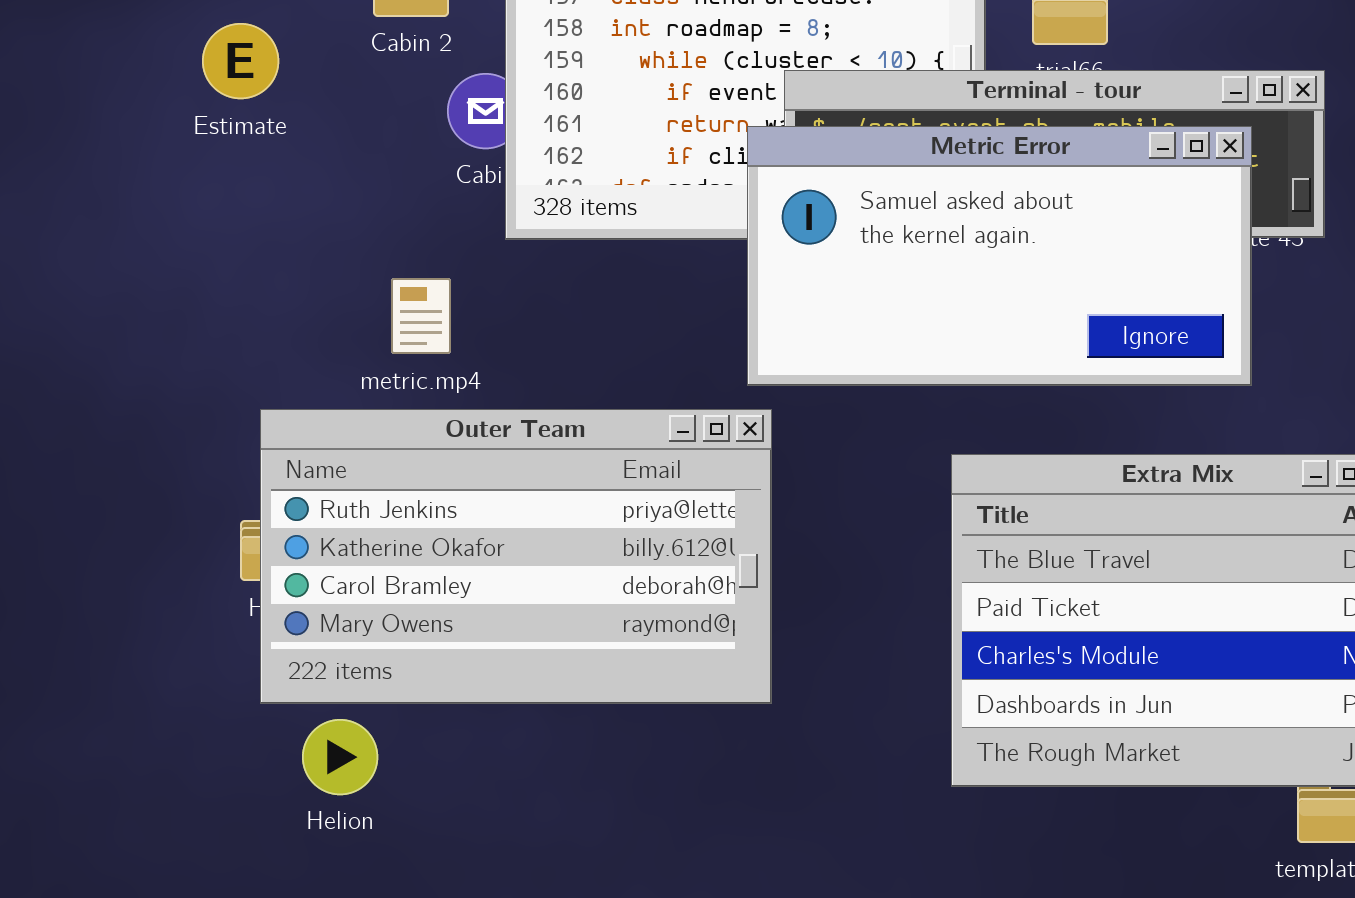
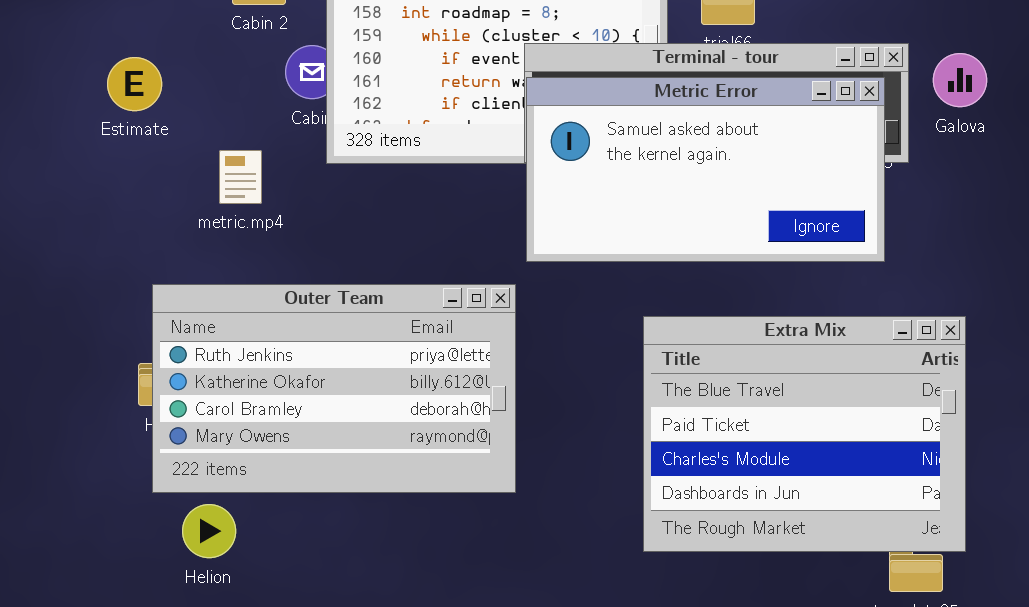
Estimate: [202,23,279,99] -> [107,57,162,111], moved
Metric Error: [747,126,1252,386] -> [526,77,885,262], moved
metric.mp4: [391,278,451,354] -> [219,150,262,204], moved

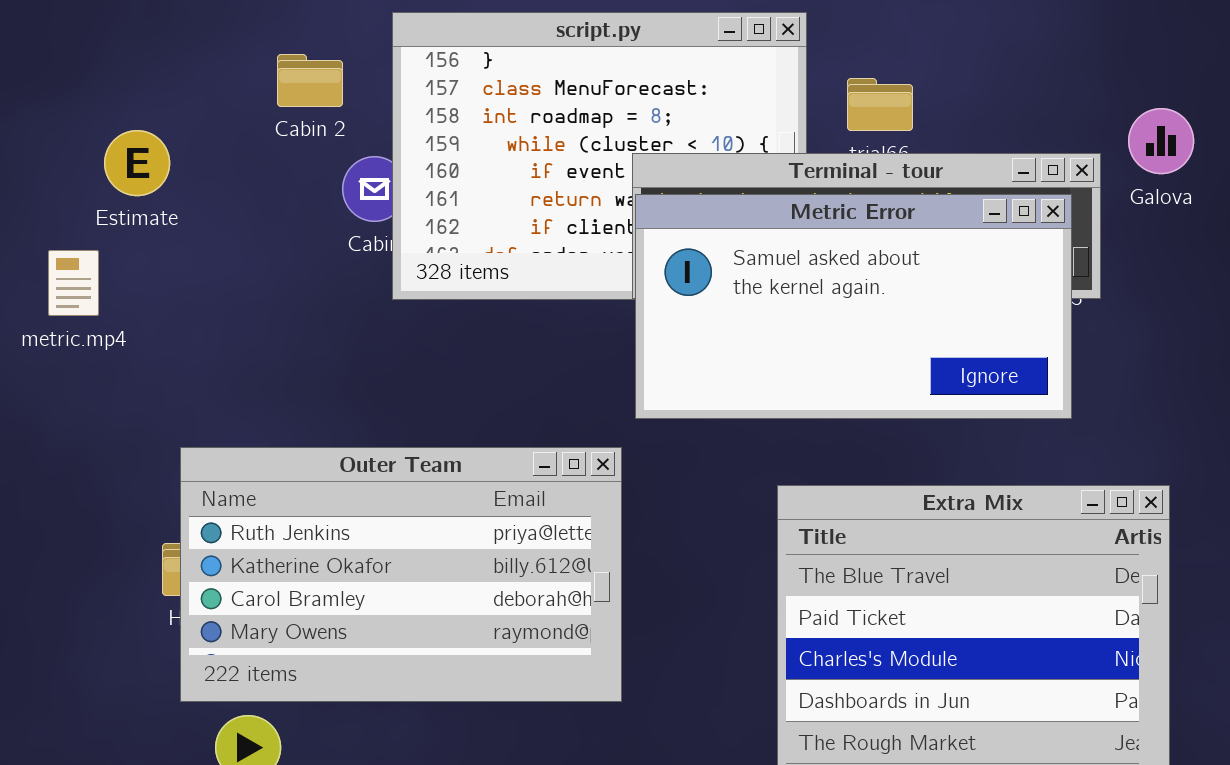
Galova: [933,53,987,107] -> [1128,108,1194,174], moved
Estimate: [107,57,162,111] -> [104,130,170,196], moved
metric.mp4: [219,150,262,204] -> [48,250,99,316], moved

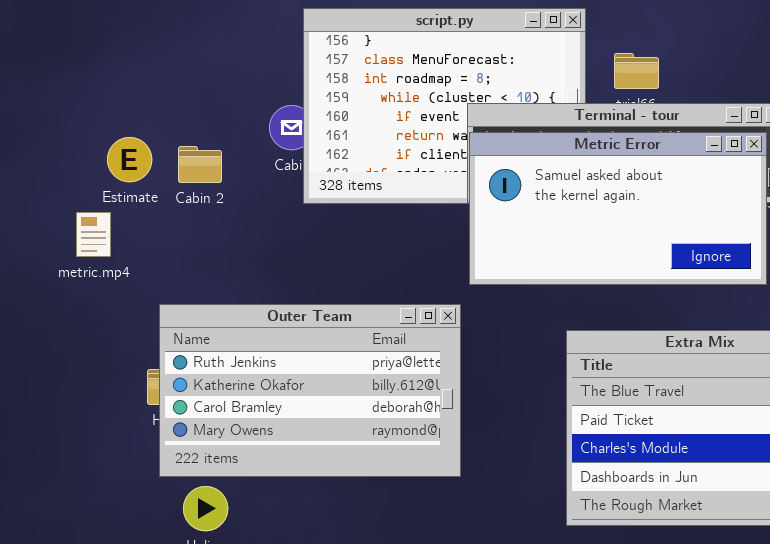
Cabin 2: [277,54,343,107] -> [178,146,222,183], moved
Estimate: [104,130,170,196] -> [107,137,152,182], moved
metric.mp4: [48,250,99,316] -> [76,212,111,257], moved

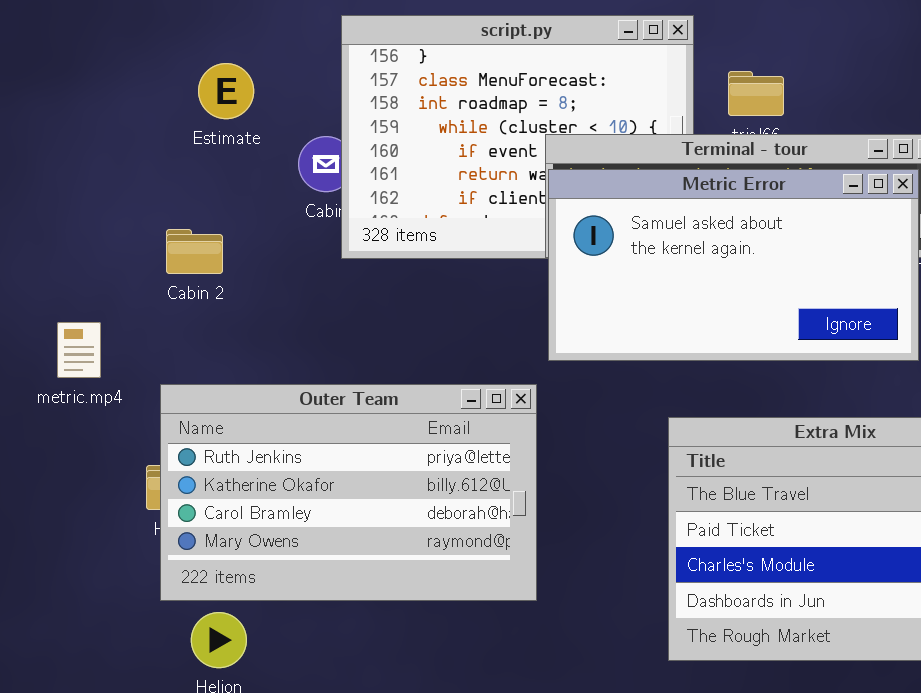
Estimate: [107,137,152,182] -> [198,63,254,119], moved
Cabin 2: [178,146,222,183] -> [166,229,223,274], moved
metric.mp4: [76,212,111,257] -> [57,322,101,378], moved

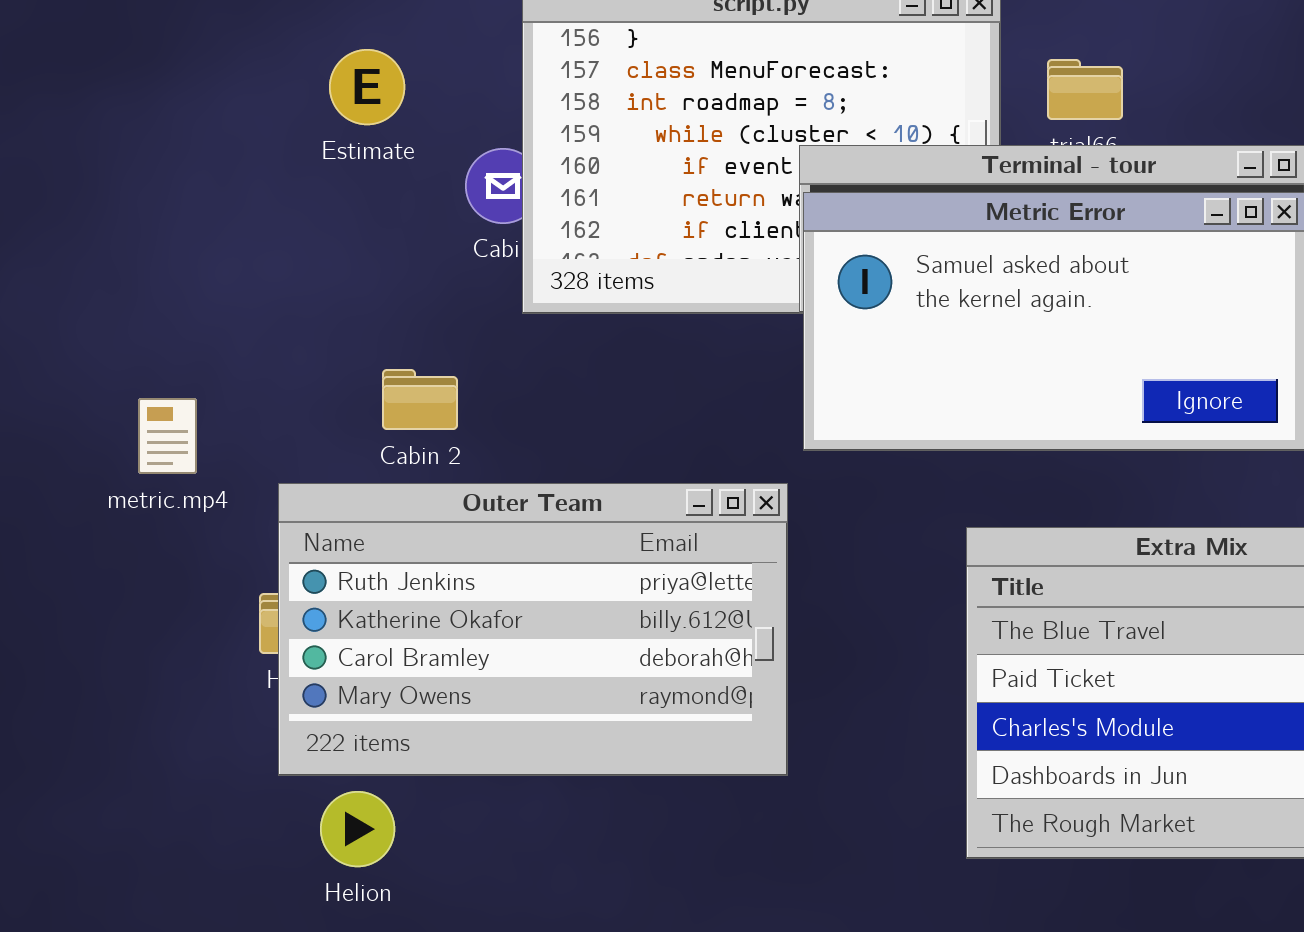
Cabin 2: [166,229,223,274] -> [382,369,458,430], moved

